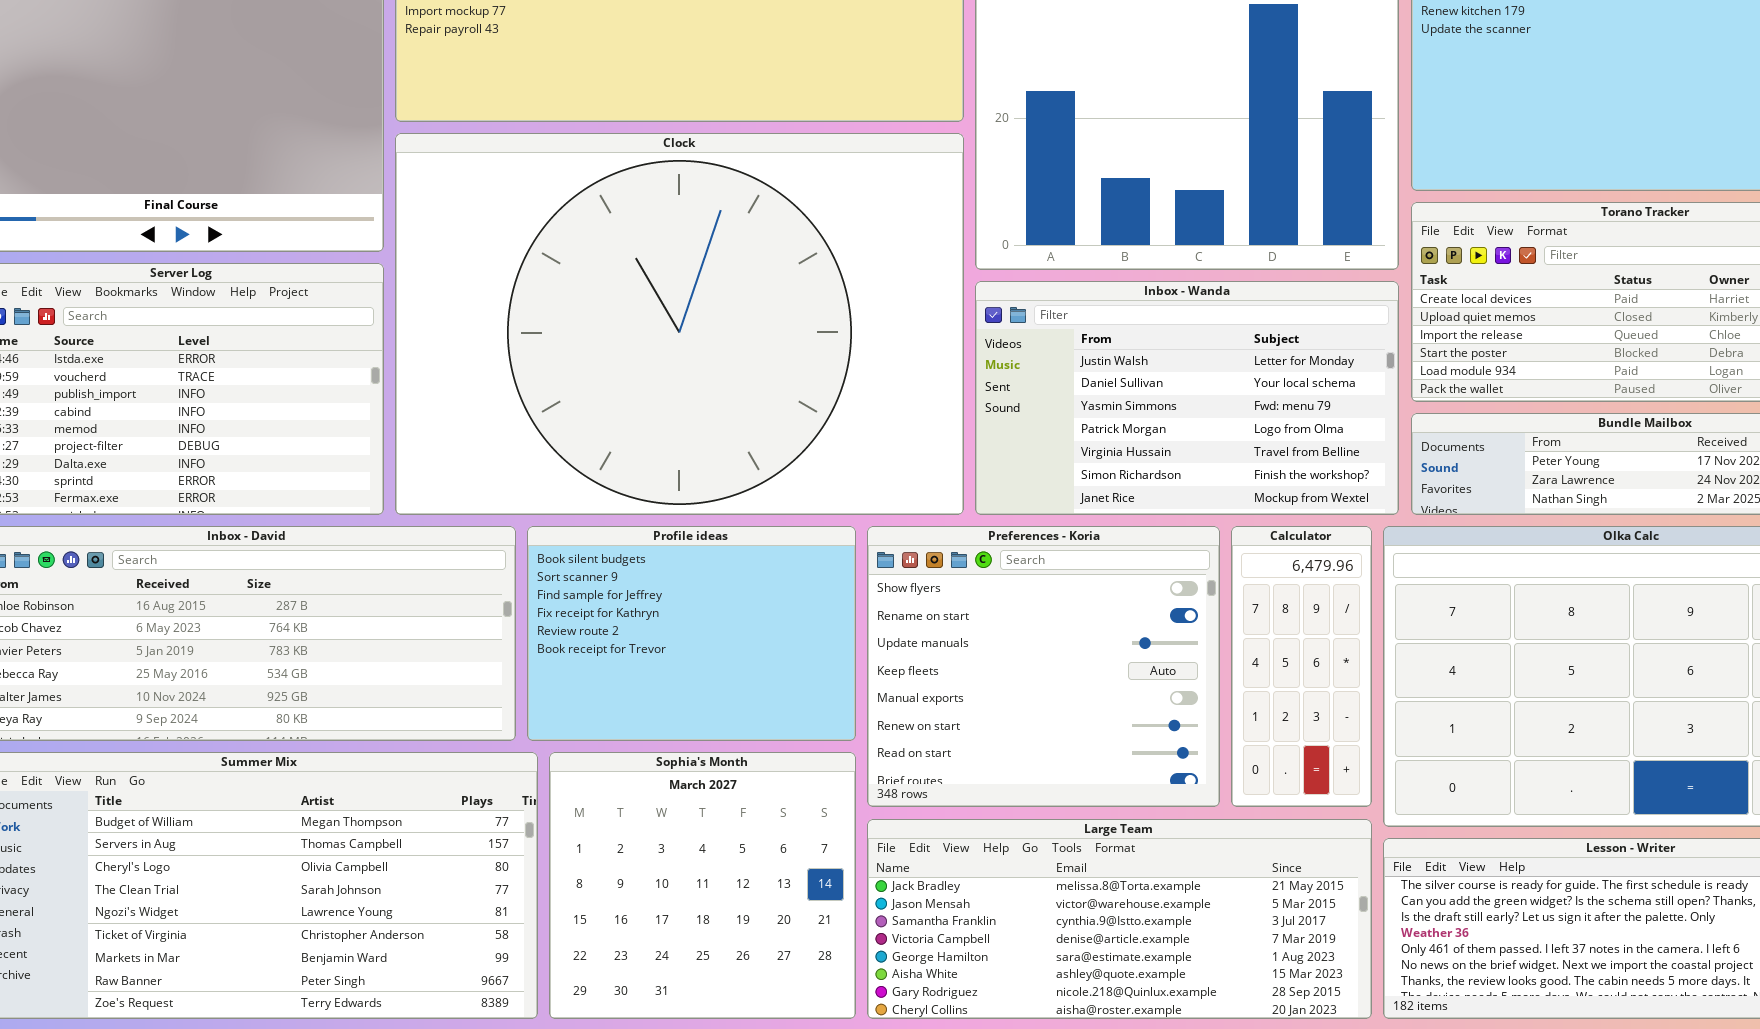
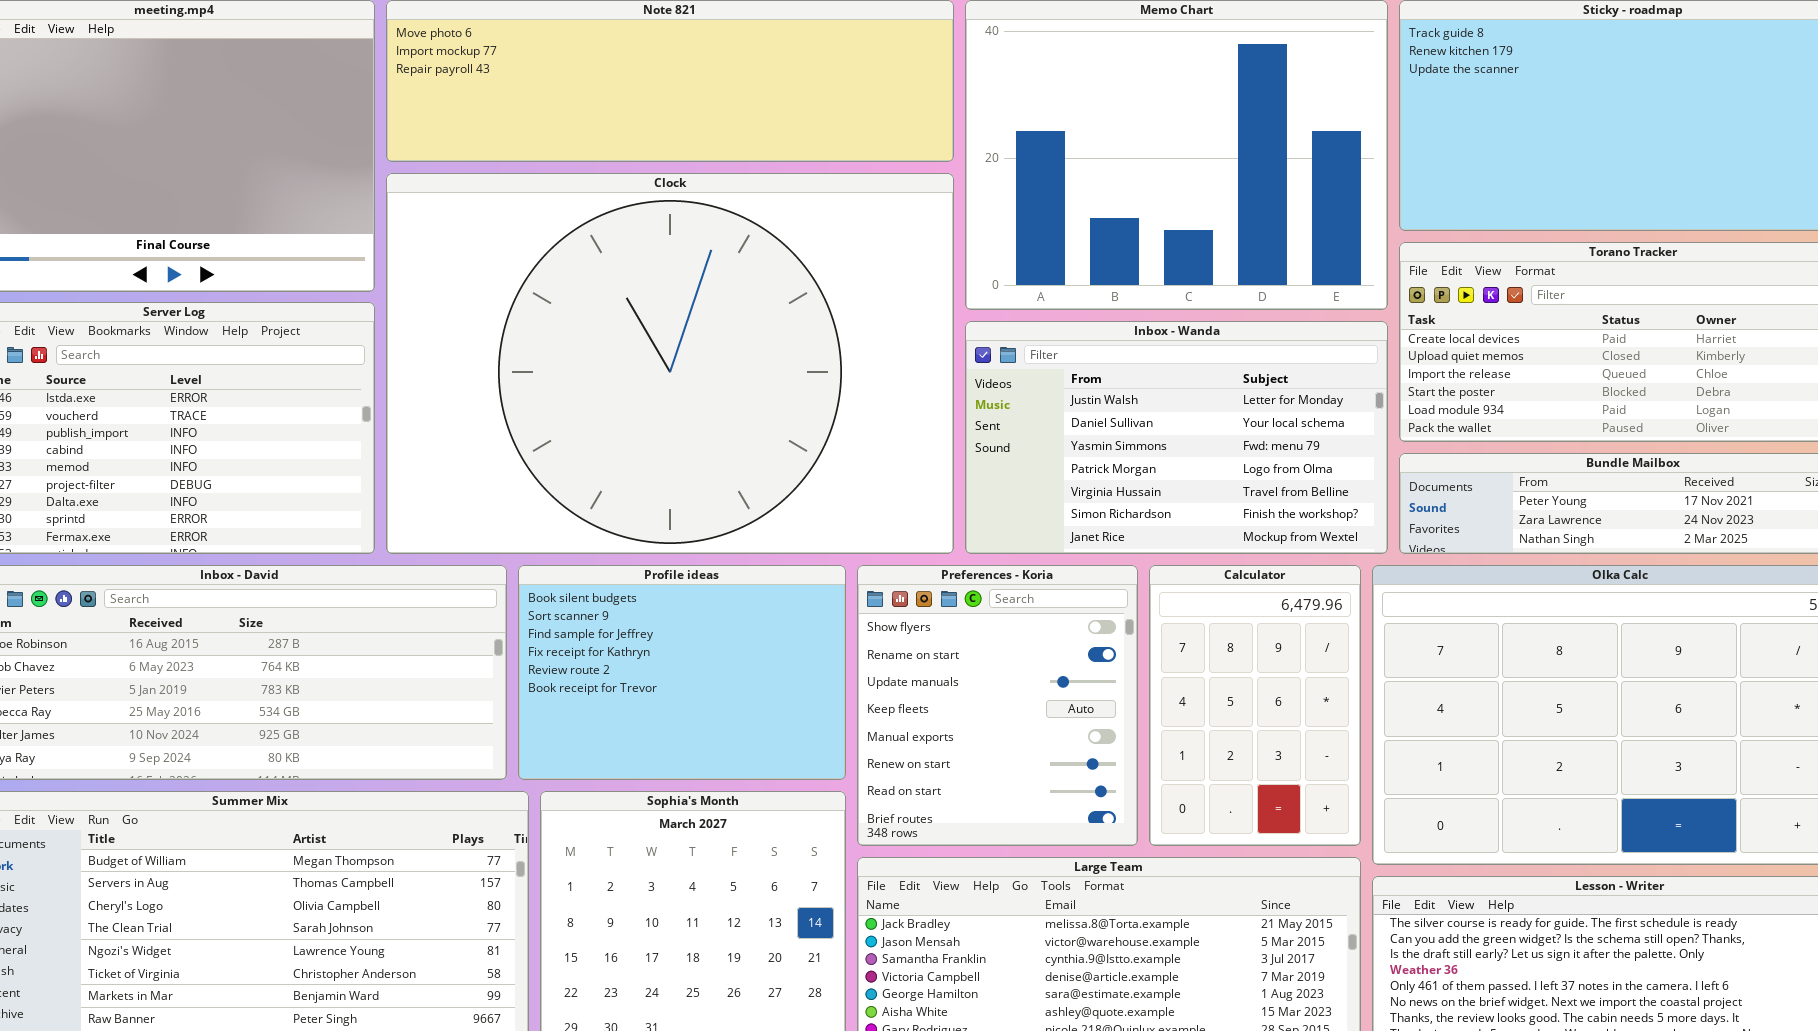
Preferences - Koria: [867,526,1220,807] -> [857,565,1138,846], resized
Calculator: [1231,526,1372,807] -> [1149,565,1361,846], resized

